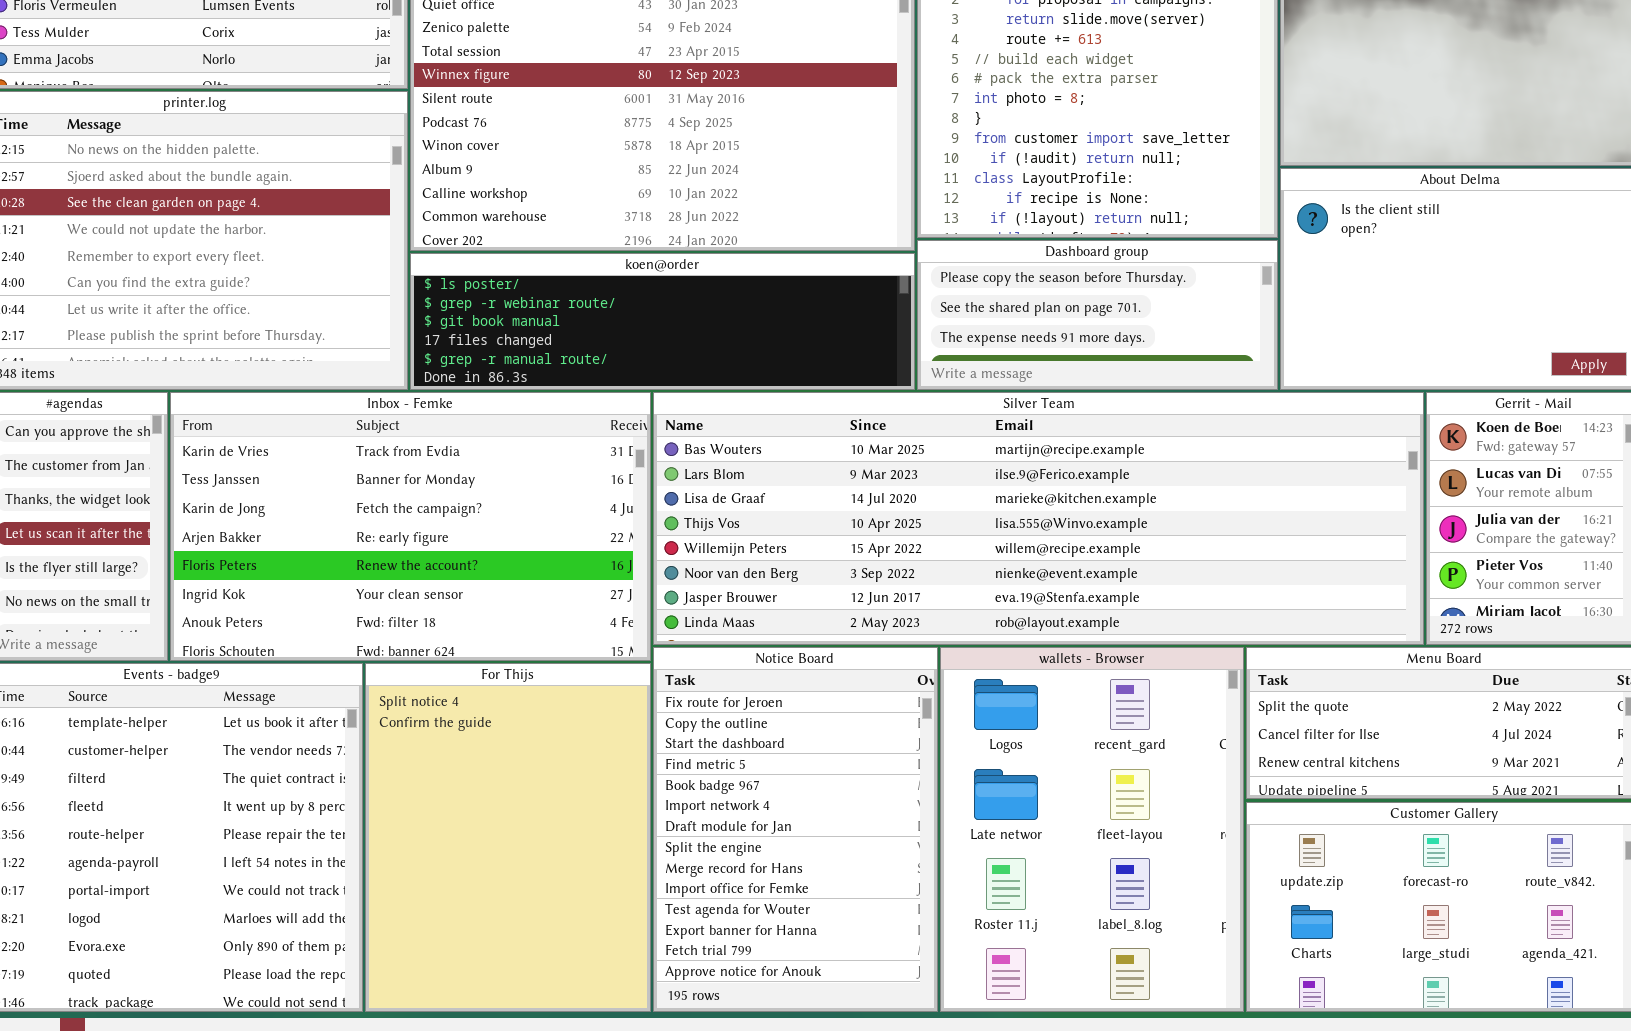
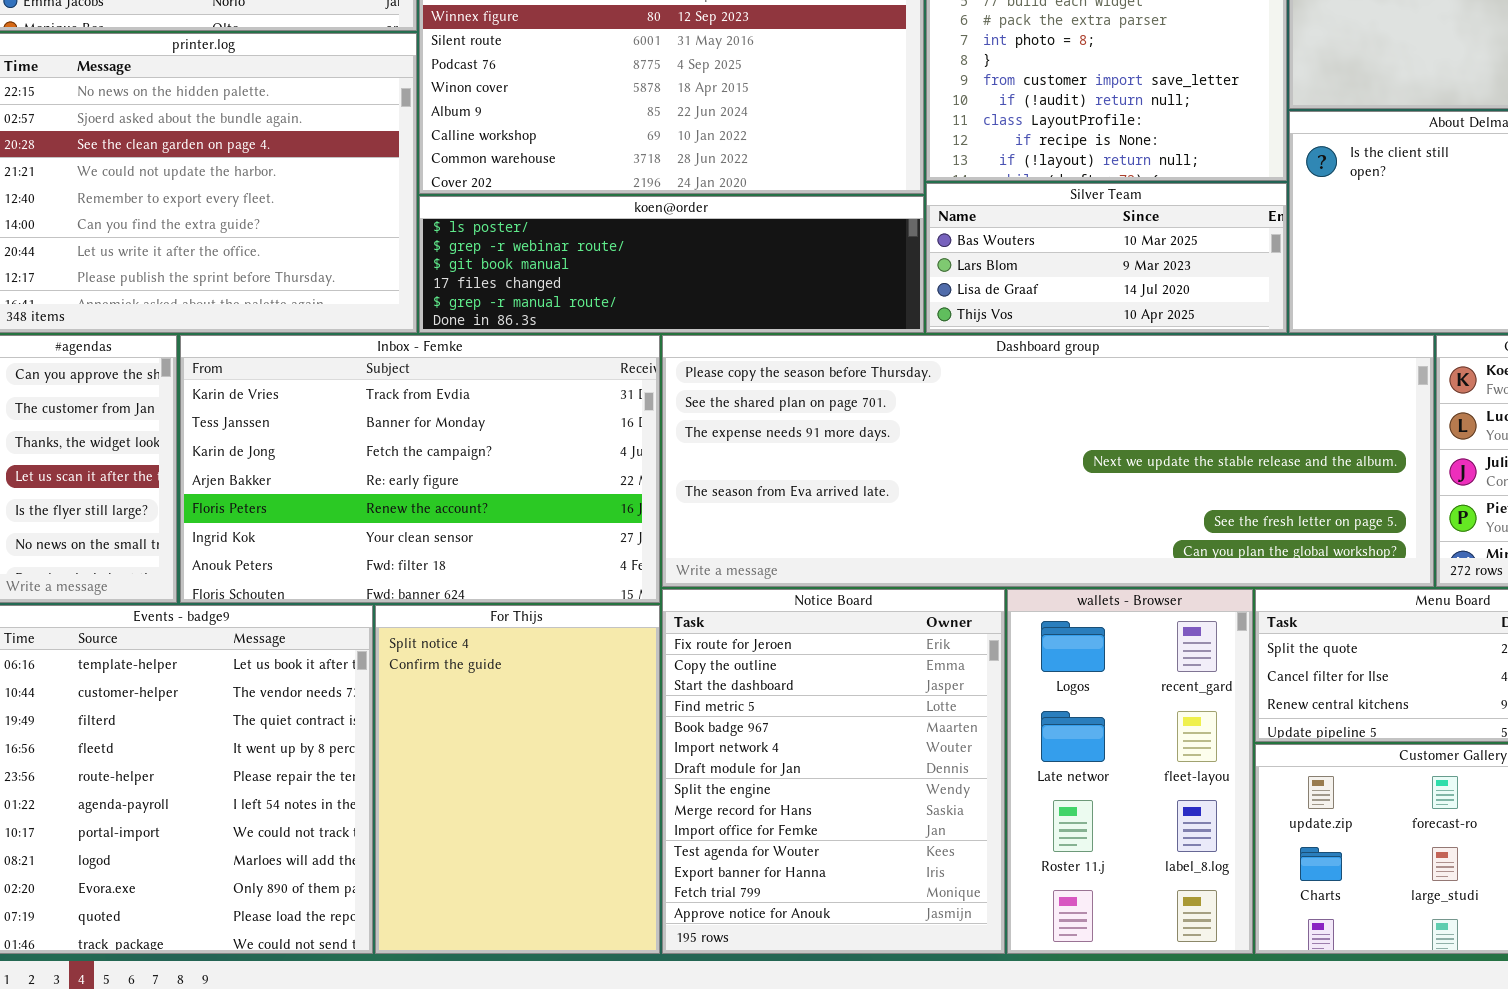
Dashboard group: [917,240,1278,390] -> [662,335,1434,587], moved, resized
Silver Team: [653,392,1424,645] -> [926,183,1287,333], moved, resized
Notice Board: [653,647,938,1012] -> [662,589,1005,954], resized
wallets - Browser: [940,647,1244,1012] -> [1007,589,1253,954], resized

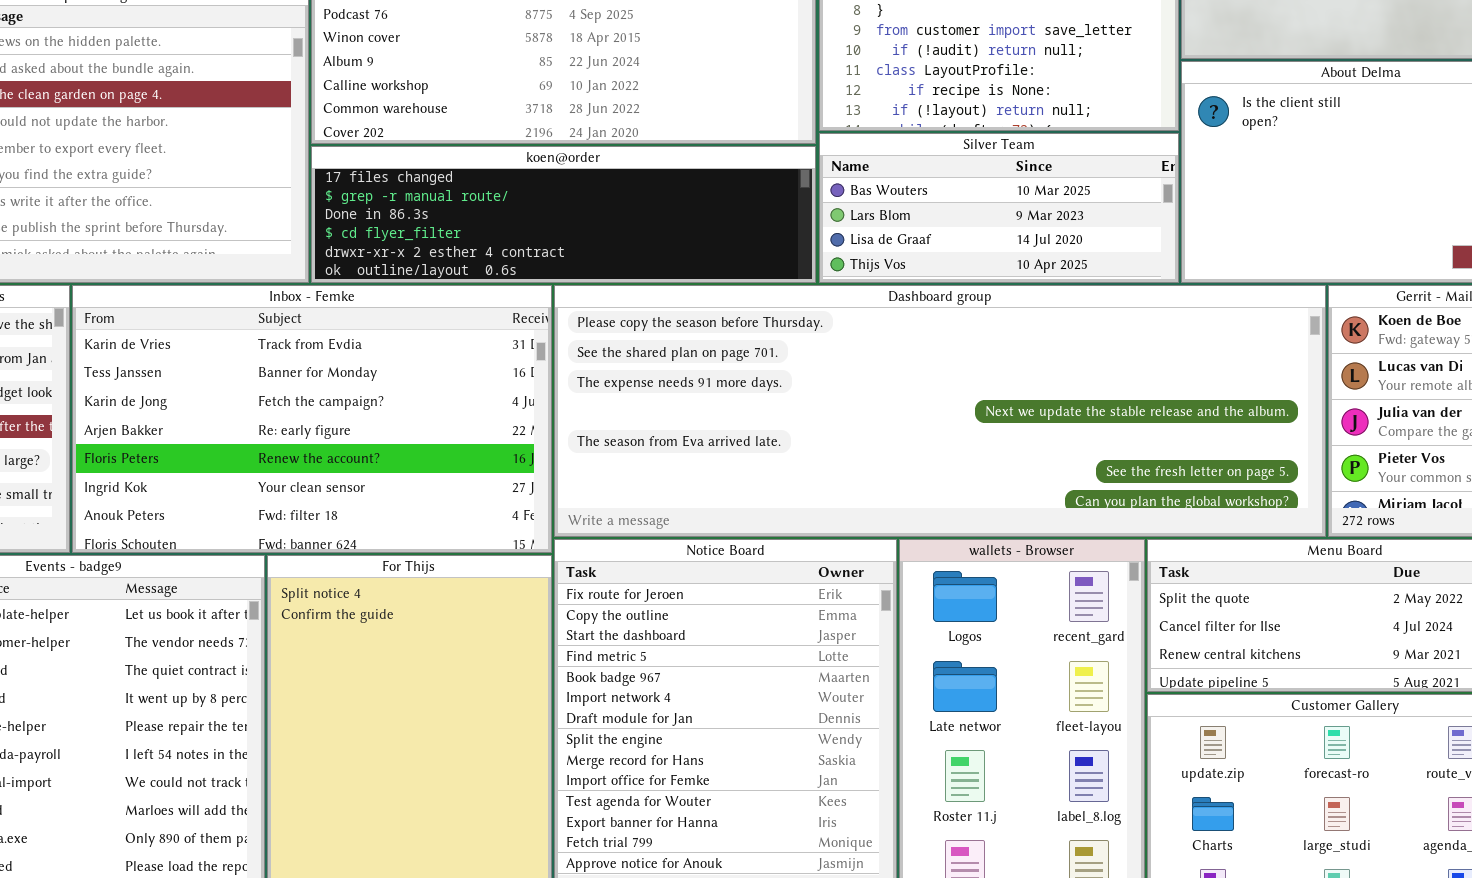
koen@order: [419,196,924,333] -> [311,146,816,283], scrolled down 3 rows

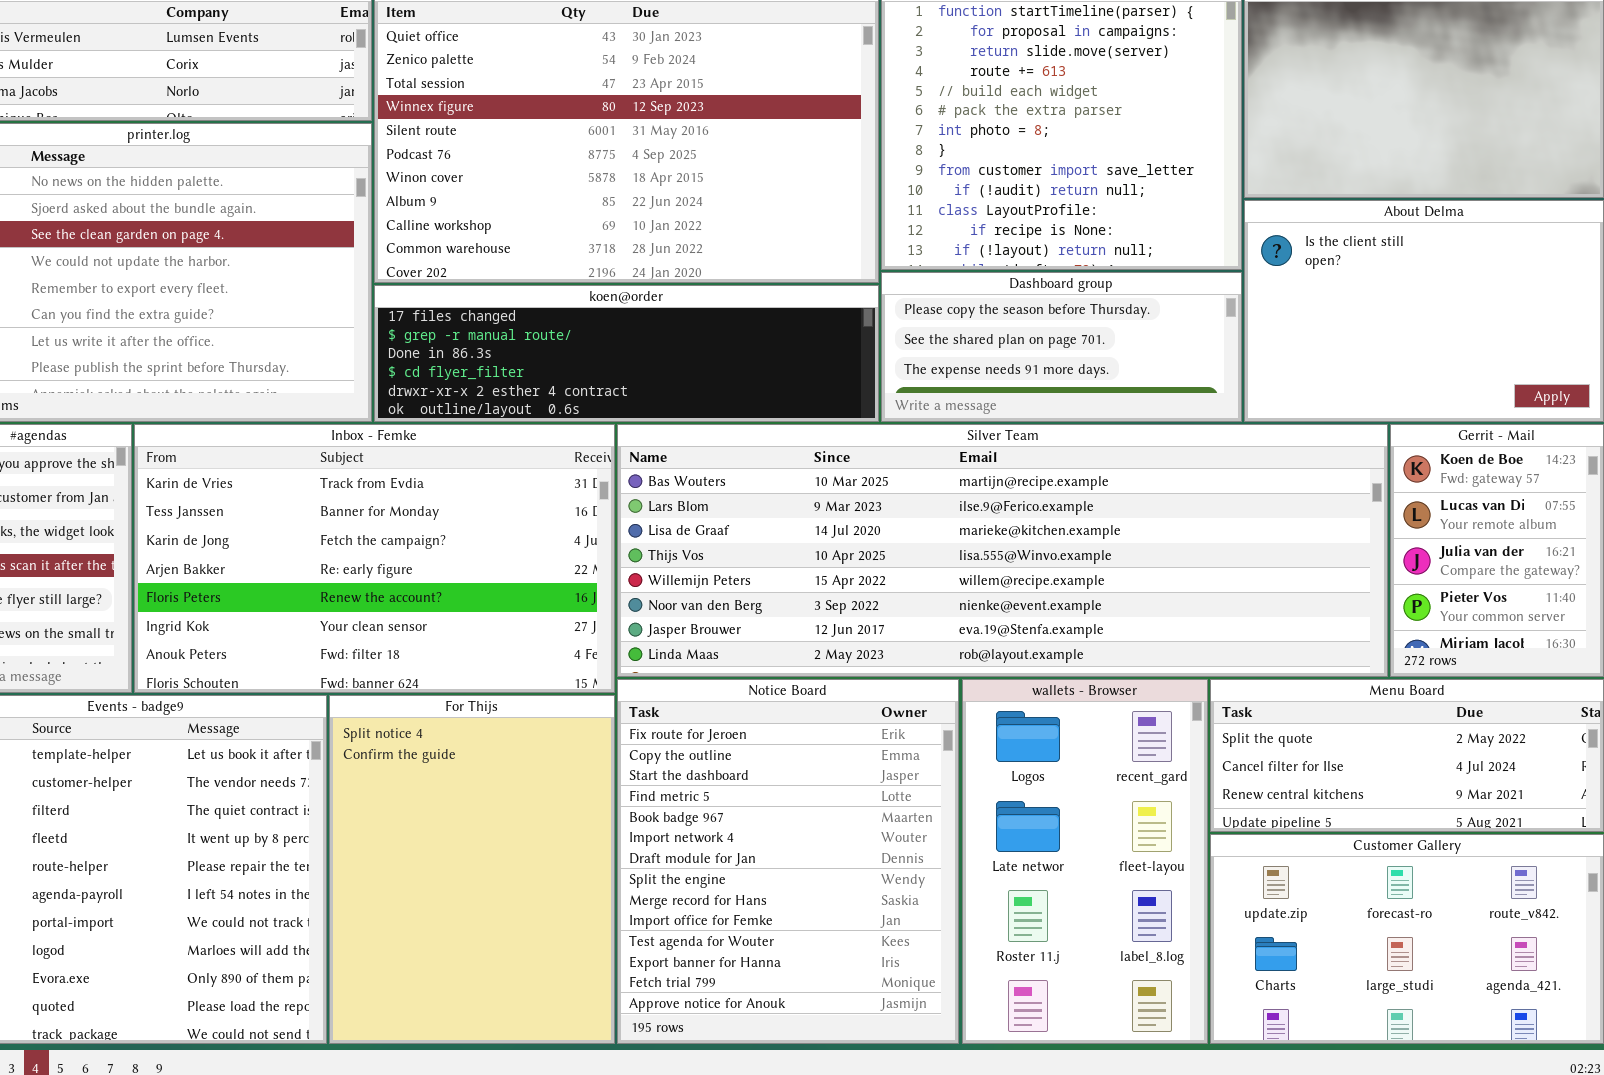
Silver Team: [819,133,1179,283] -> [617,424,1388,677], moved, resized
Dashboard group: [554,285,1326,537] -> [881,272,1242,422], moved, resized

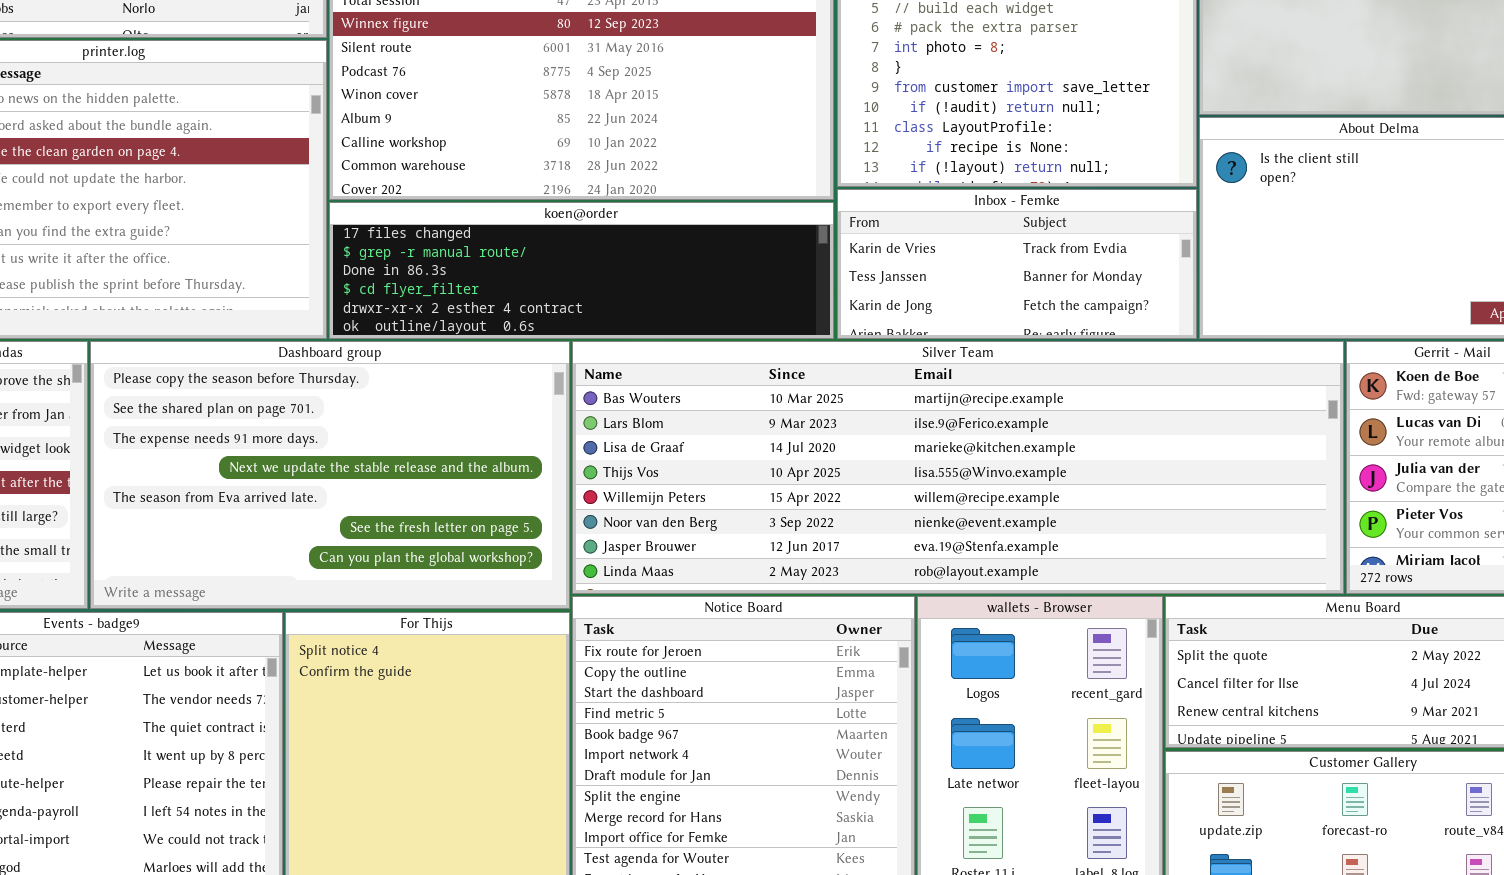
Dashboard group: [881,272,1242,422] -> [90,341,570,609], moved, resized
Inbox - Femke: [134,424,615,693] -> [837,189,1197,339], moved, resized

